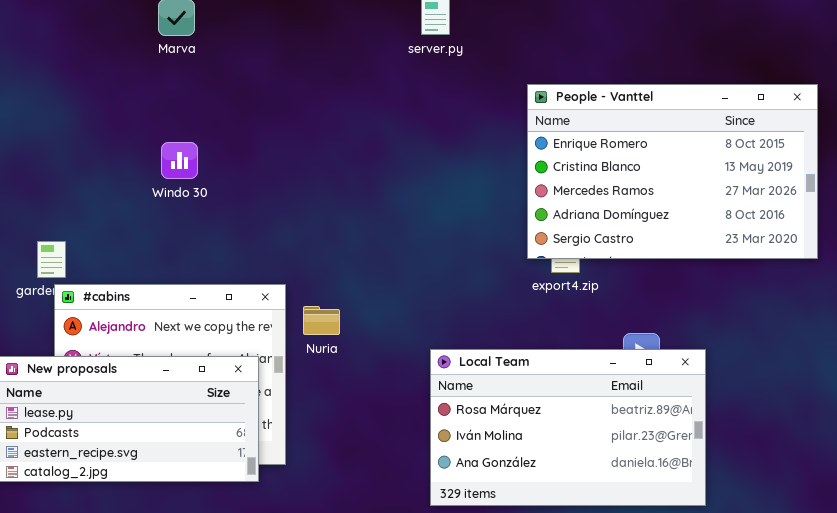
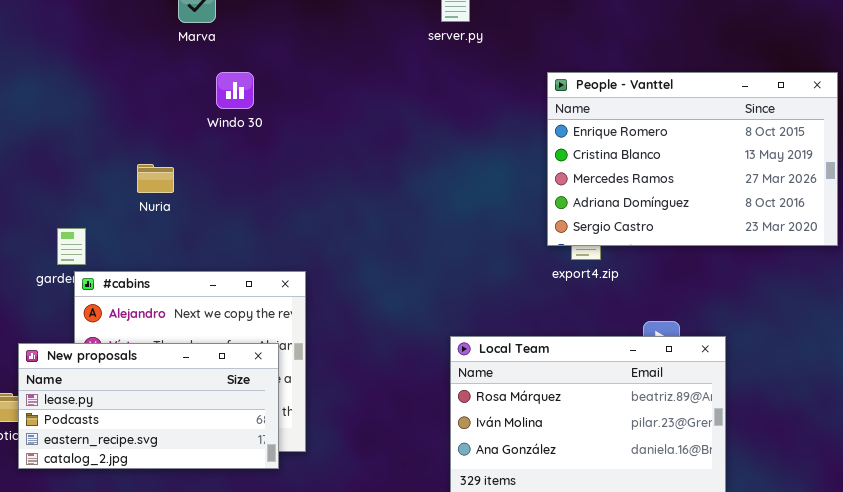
Windo 30: [161,142,198,179] -> [216,72,254,109], moved
Nuria: [303,306,340,335] -> [137,164,174,193], moved

